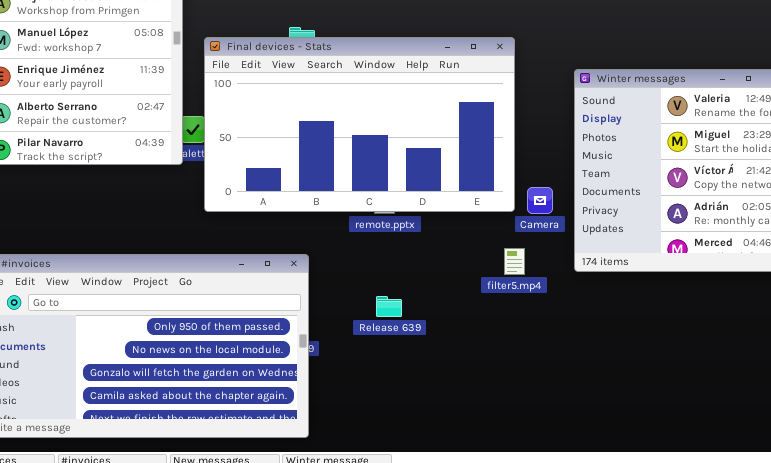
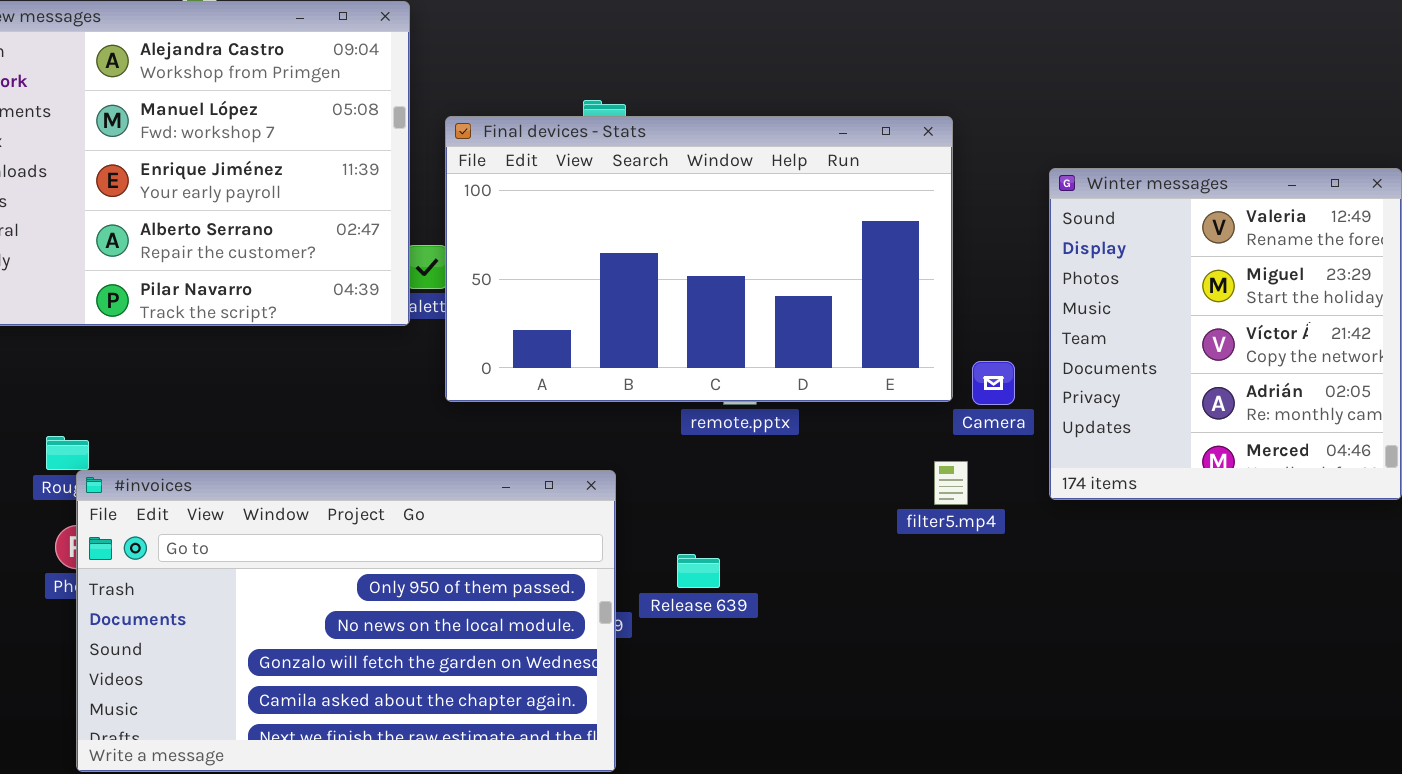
Release 639: [376,296,402,317] -> [677,554,720,588], moved

